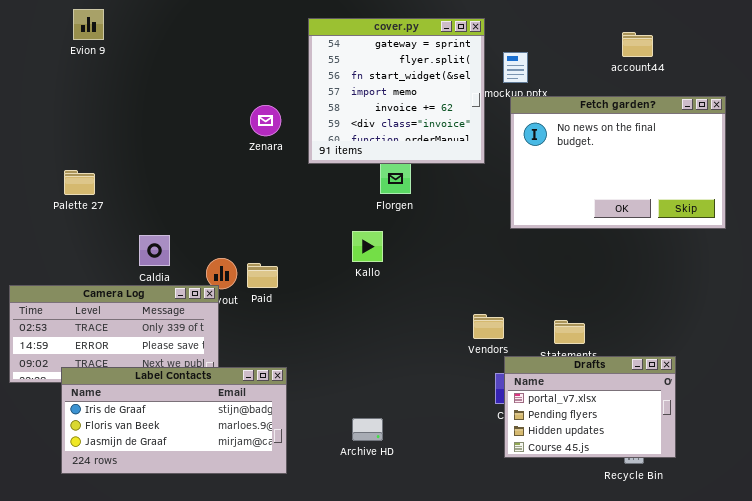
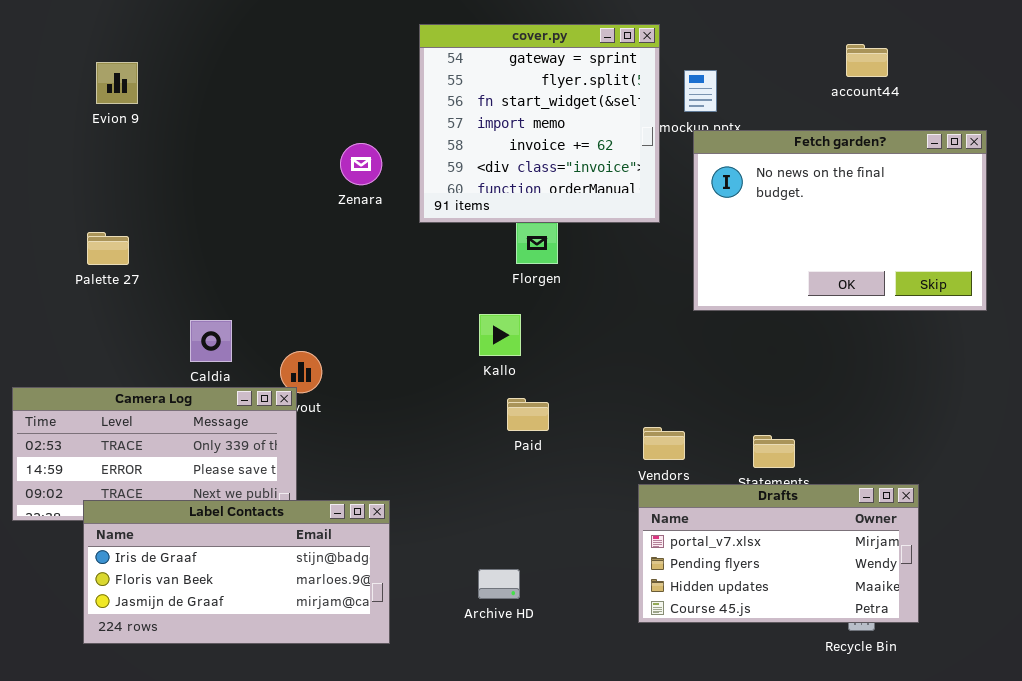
Evion 9: [73,9,104,40] -> [96,62,138,104], moved
Paid: [247,263,278,288] -> [507,398,549,431], moved
Drafts: [504,356,676,458] -> [638,484,919,623], resized

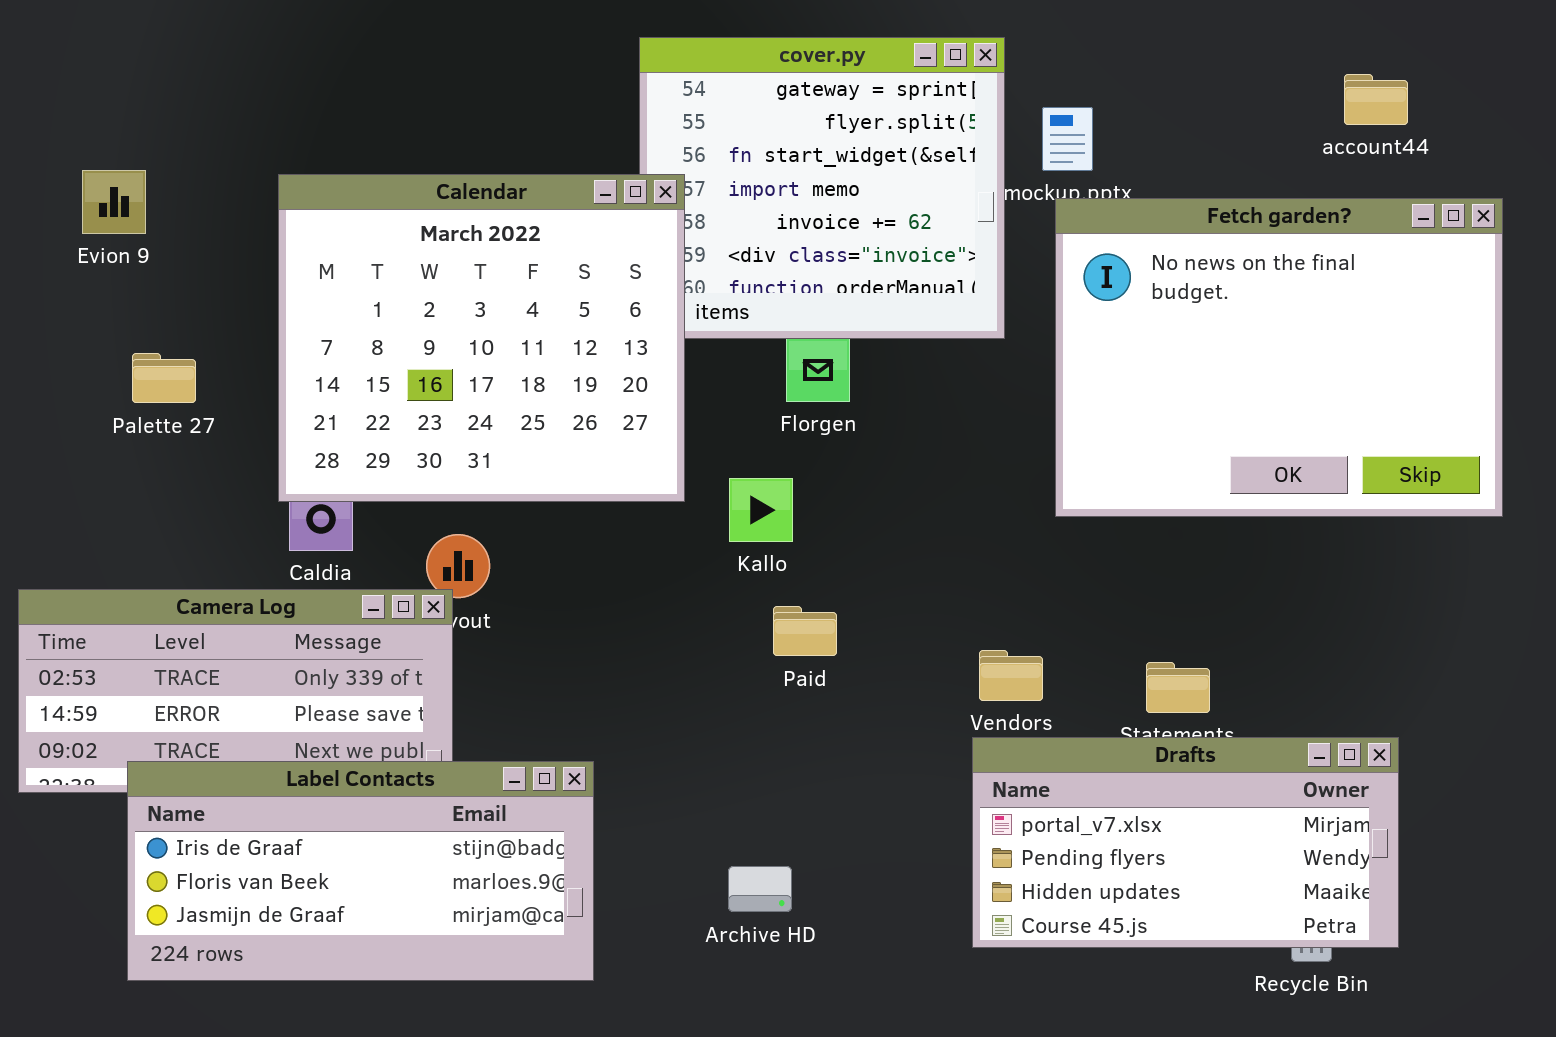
account44: [846,44,888,77] -> [1344,74,1408,125], moved
Evion 9: [96,62,138,104] -> [82,170,146,234], moved
Calendar: none -> [278,174,685,502], opened
Fetch garden?: [693,130,987,311] -> [1055,198,1503,517], resized

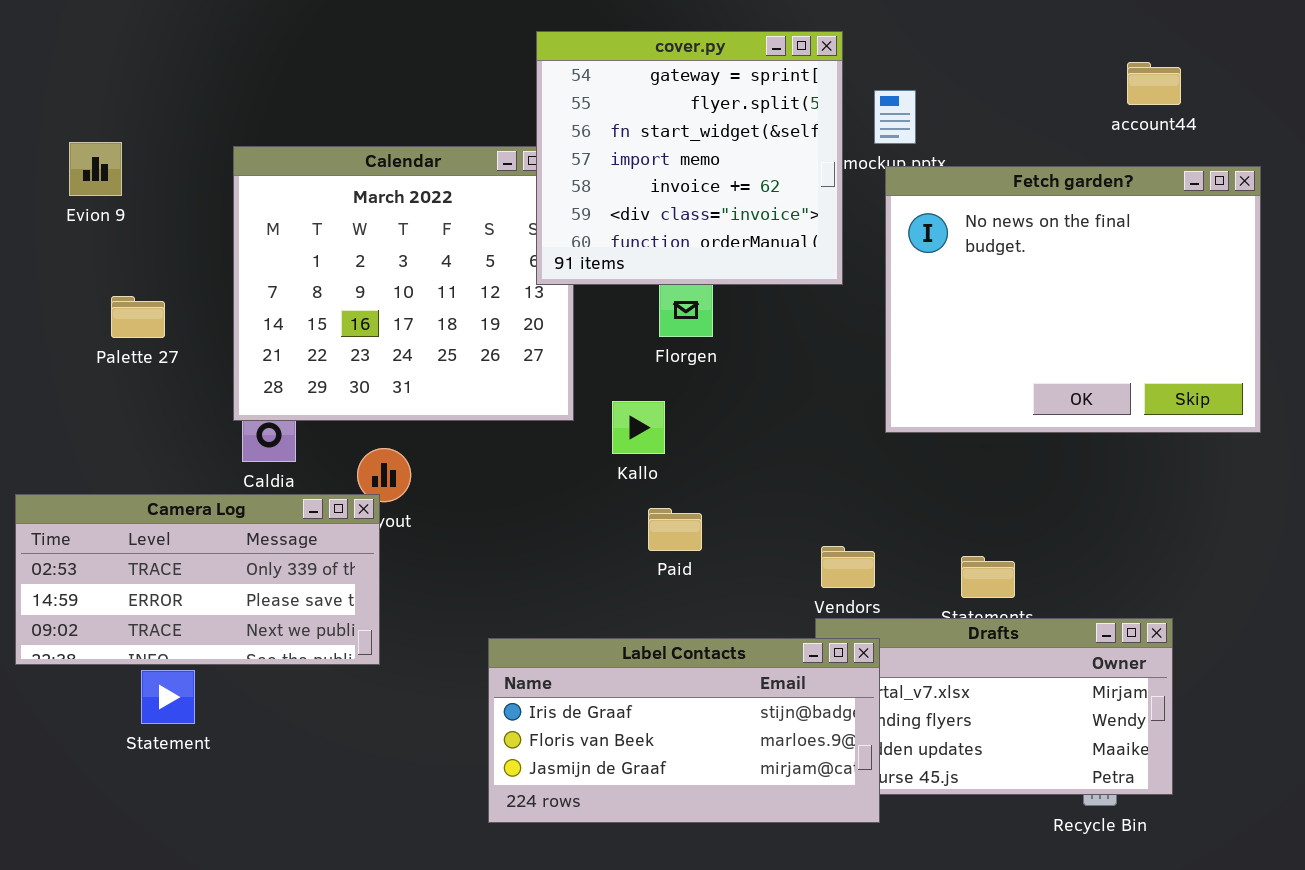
cover.py: [639,37,1005,339] -> [536,31,843,285], raised
Label Contacts: [127,761,594,981] -> [488,638,880,823], moved

